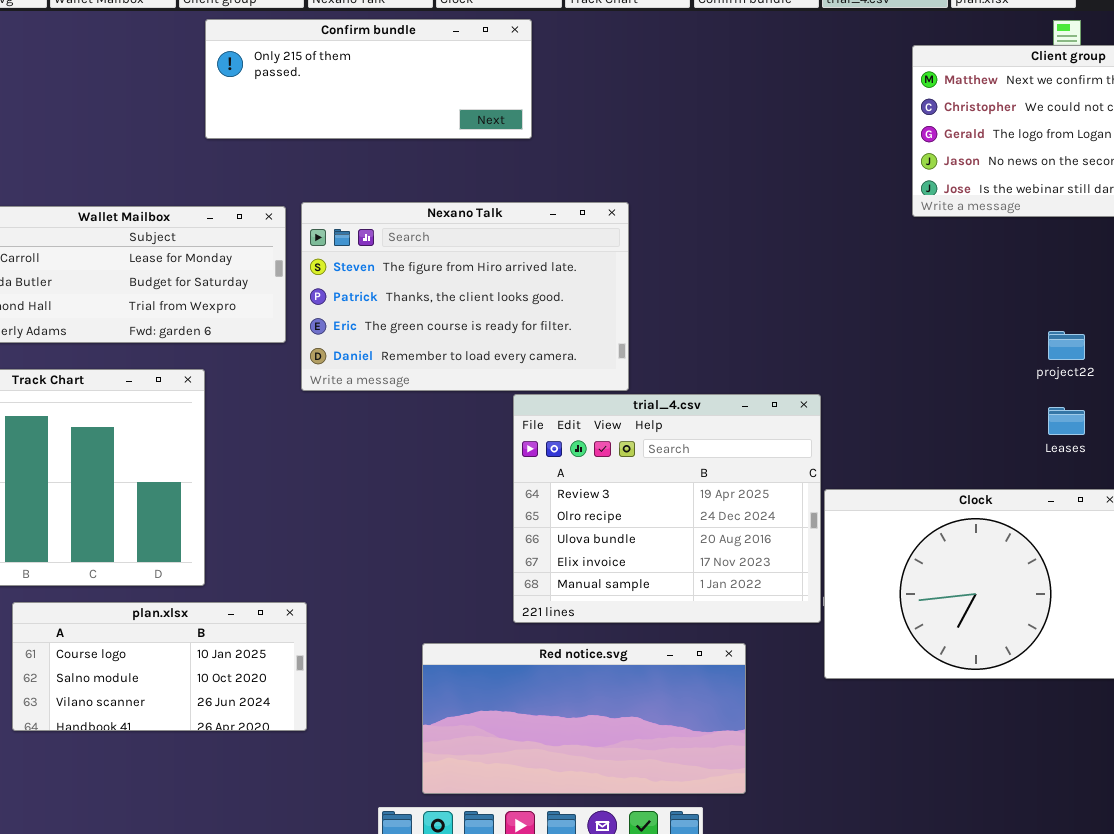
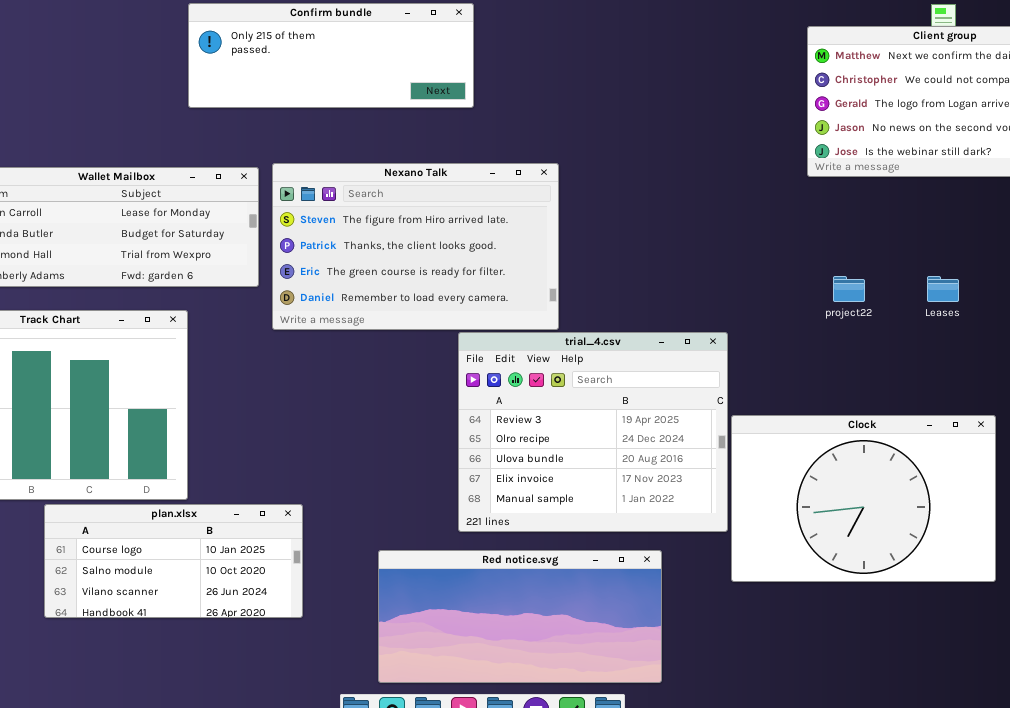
project22: [1048,331,1085,360] -> [833,276,865,302], moved
Leases: [1048,407,1085,435] -> [927,276,959,302], moved
plan.xlsx: [12,602,307,731] -> [44,504,303,618], moved

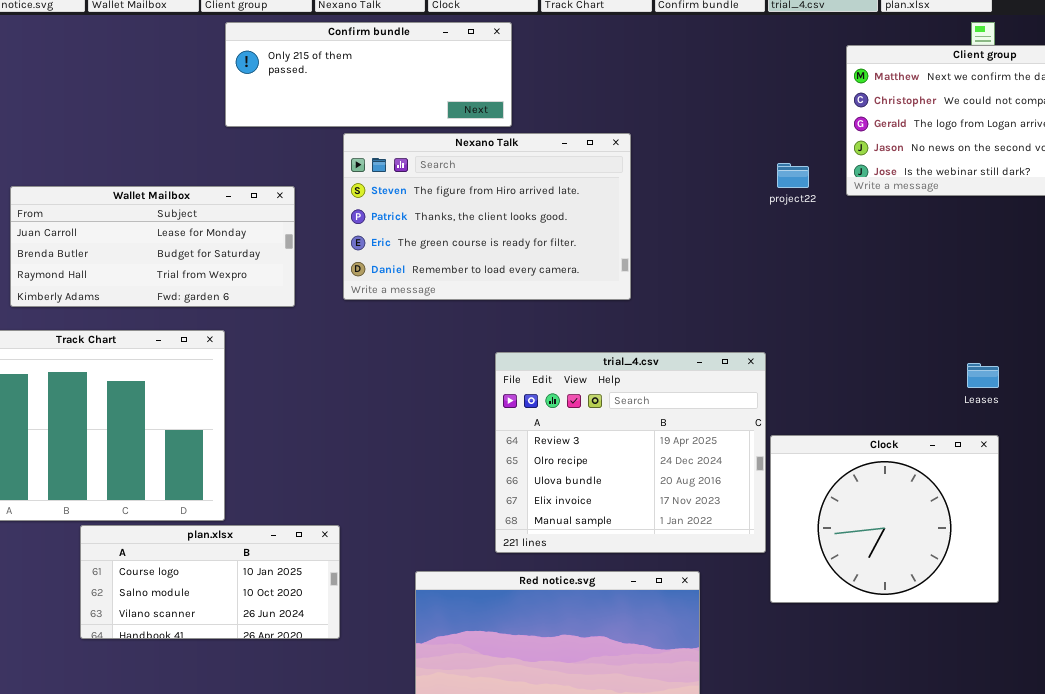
Nexano Talk: [272,163,559,330] -> [343,133,631,300], moved
project22: [833,276,865,302] -> [777,163,809,188], moved
Leases: [927,276,959,302] -> [967,363,999,388], moved
Clock: [731,415,996,582] -> [770,435,999,603], resized

